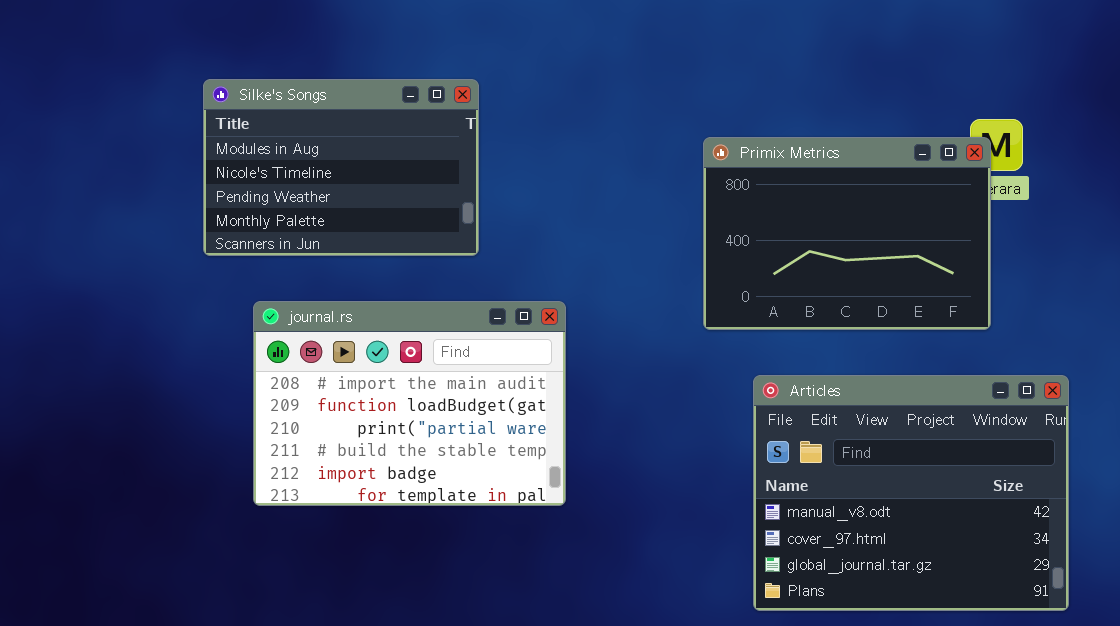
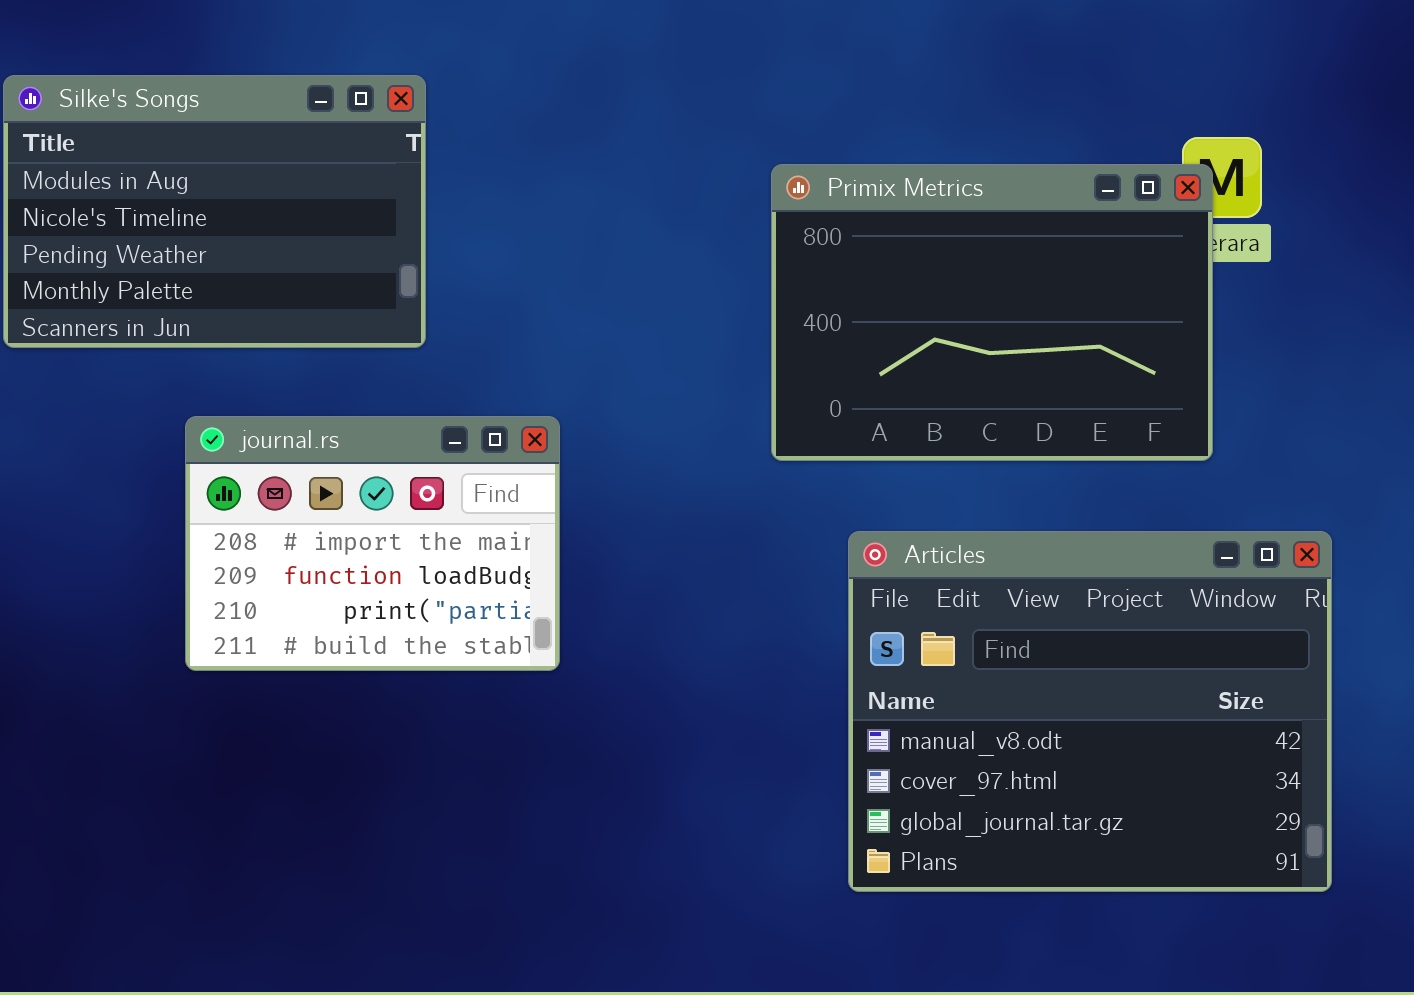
journal.rs: [253,301,566,506] -> [185,416,560,671], resized

